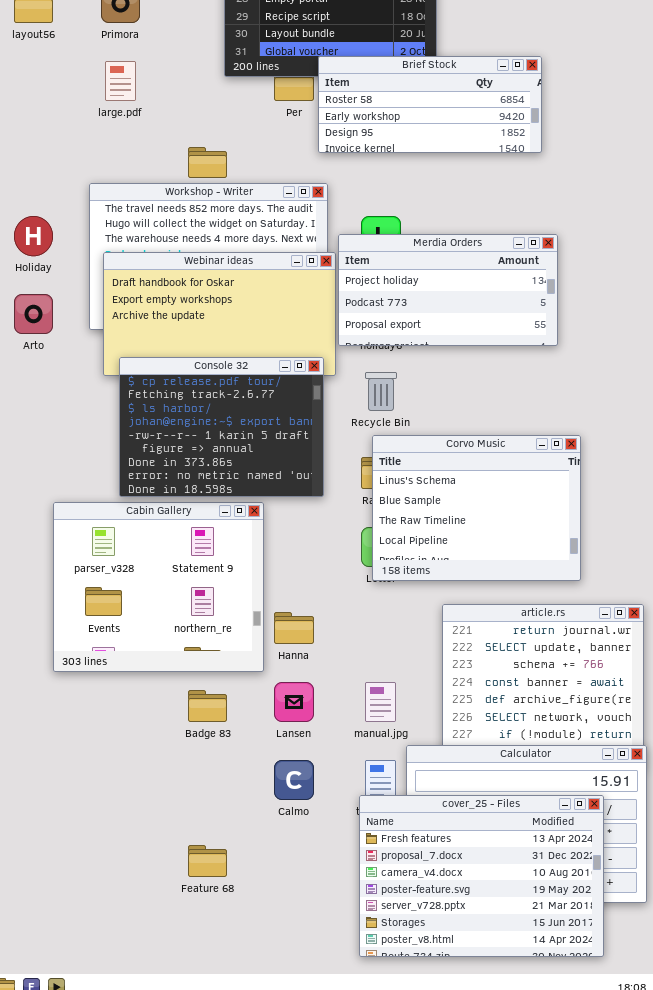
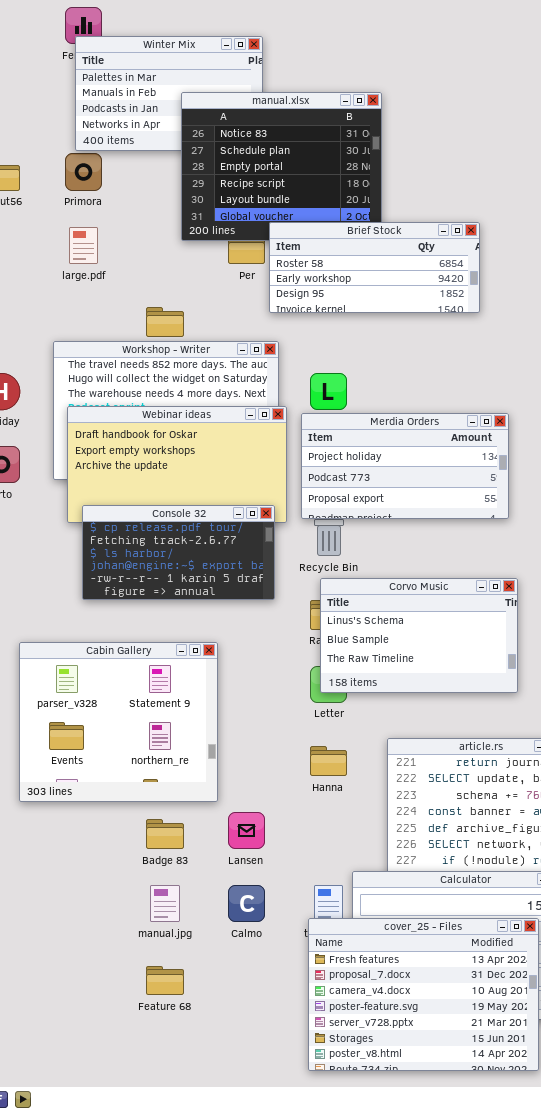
Merdia Orders: [338,234,558,346] -> [301,413,509,519], moved
Console 32: [119,357,324,497] -> [82,505,275,600], resized
Corvo Music: [372,435,581,581] -> [320,578,518,693], resized
Hanna: [274,612,314,644] -> [310,746,347,776], moved
manual.jpg: [365,682,396,722] -> [150,885,180,922], moved

